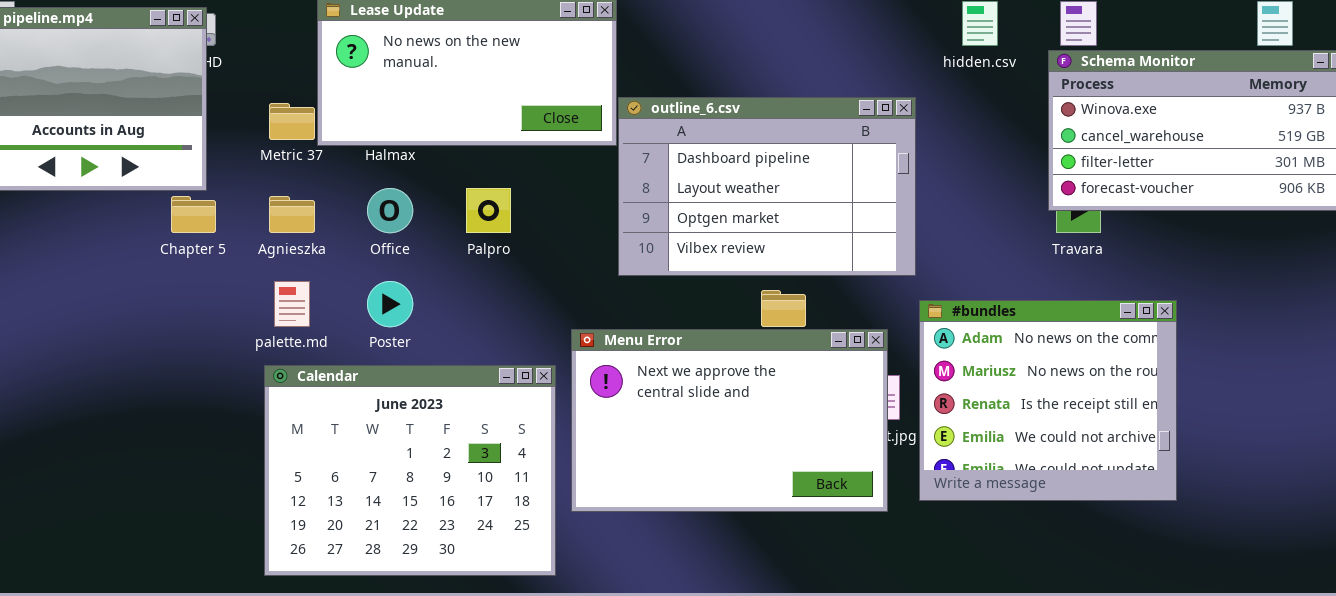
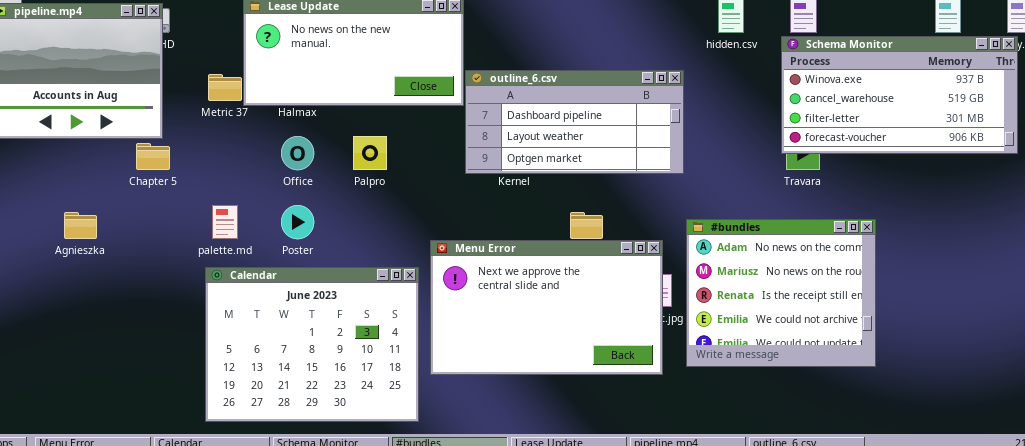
outline_6.csv: [618,97,916,276] -> [465,70,684,174], resized
Agnieszka: [269,196,315,233] -> [64,212,97,239], moved

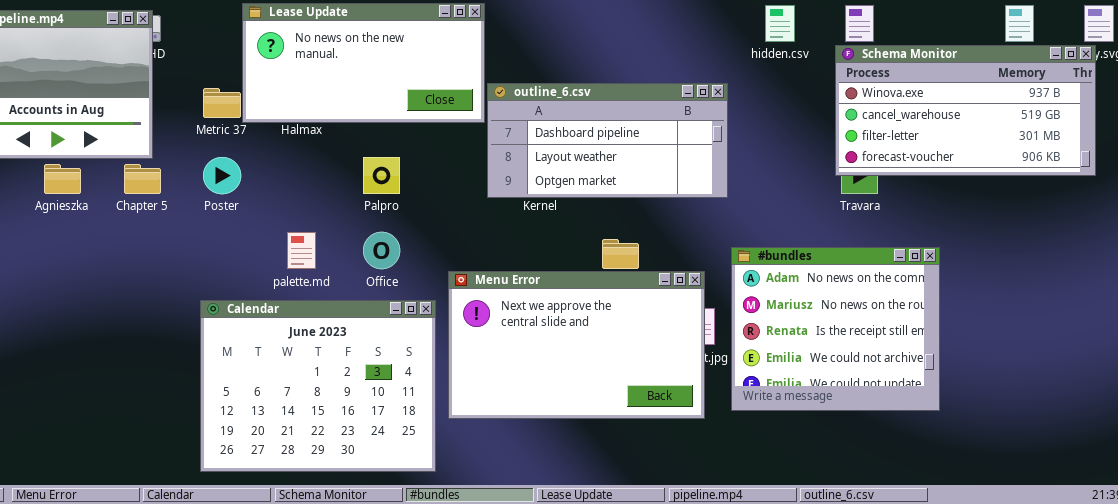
Office: [281,136,314,170] -> [363,232,400,269], moved
palette.md: [212,205,238,239] -> [287,232,316,269], moved
Poster: [281,205,314,239] -> [203,157,241,194], moved
Agnieszka: [64,212,97,239] -> [44,164,81,194], moved

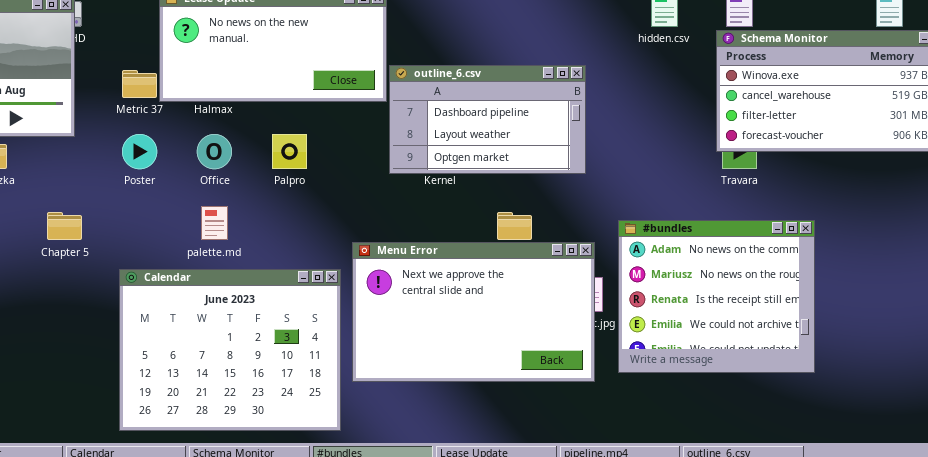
outline_6.csv: [487,83,728,198] -> [389,65,586,174], resized
Chapter 5: [124,164,161,194] -> [47,212,82,240], moved
Office: [363,232,400,269] -> [197,134,232,169], moved

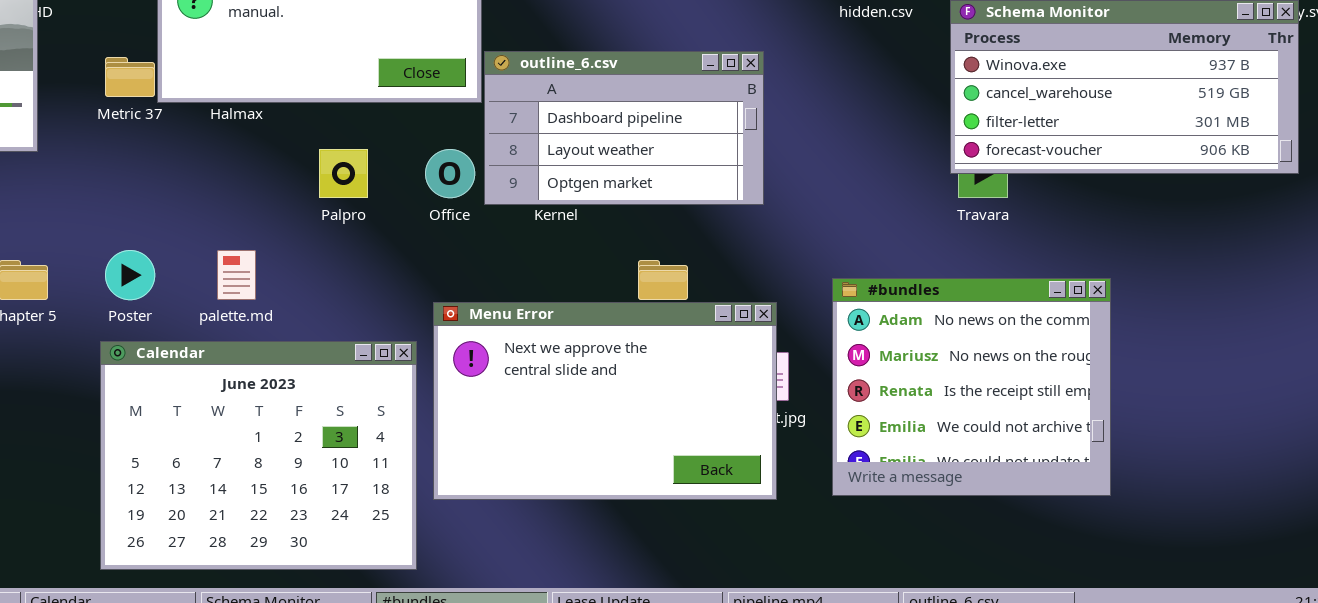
Poster: [122,134,157,169] -> [105,250,155,300], moved
Office: [197,134,232,169] -> [425,149,475,198], moved
#bundles: [618,220,815,373] -> [832,278,1111,496], moved

